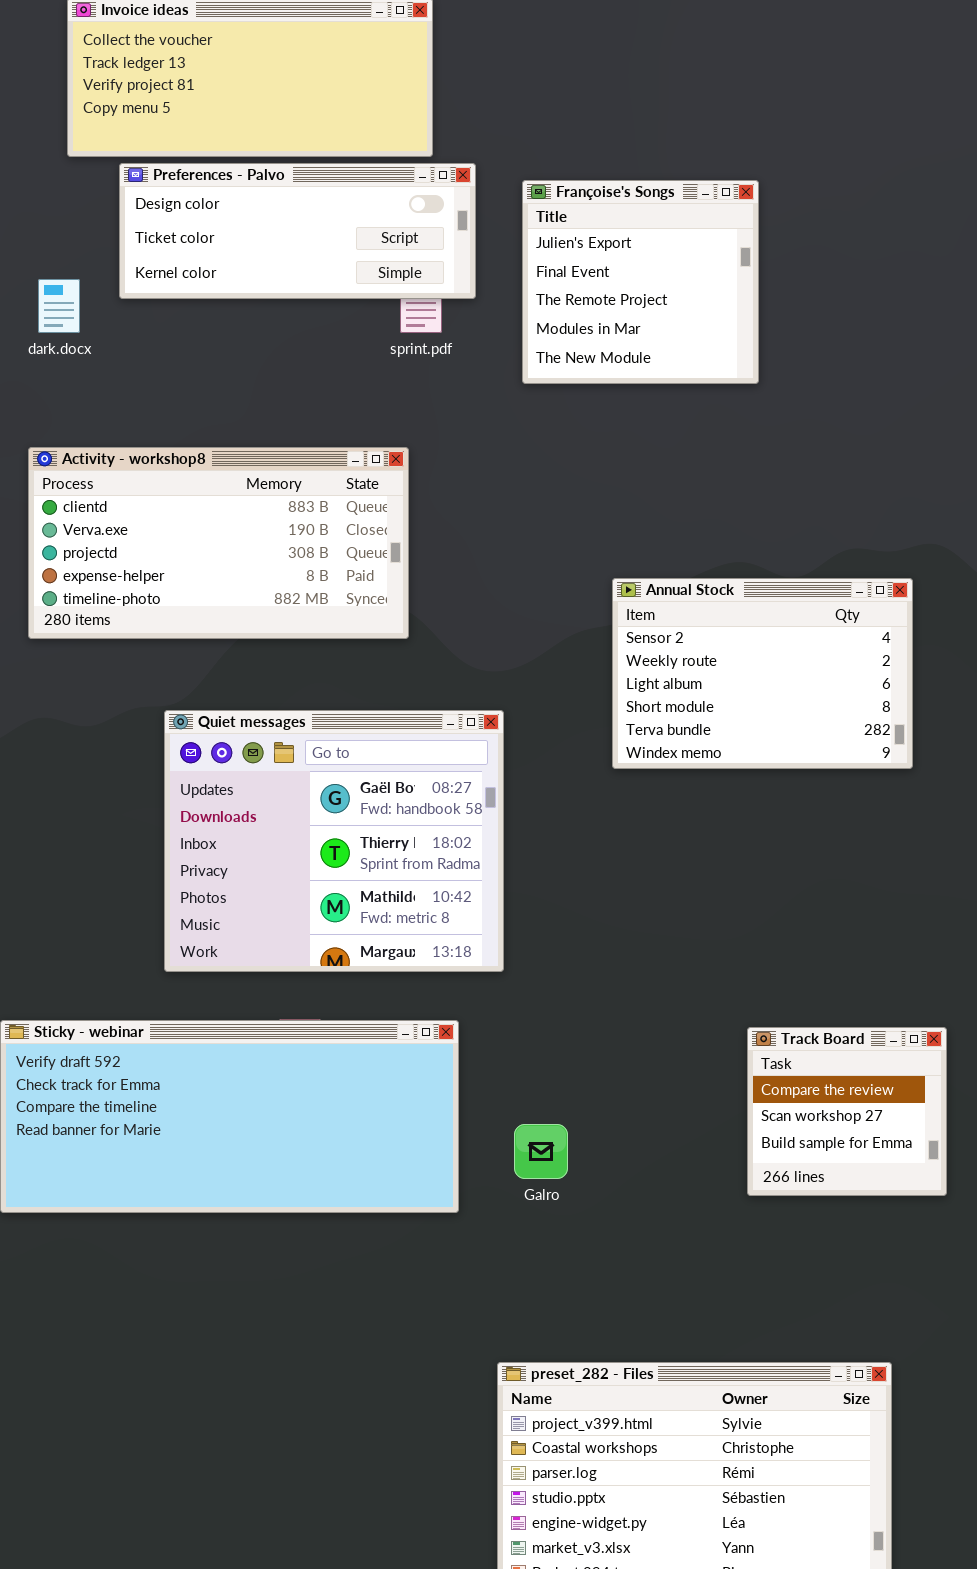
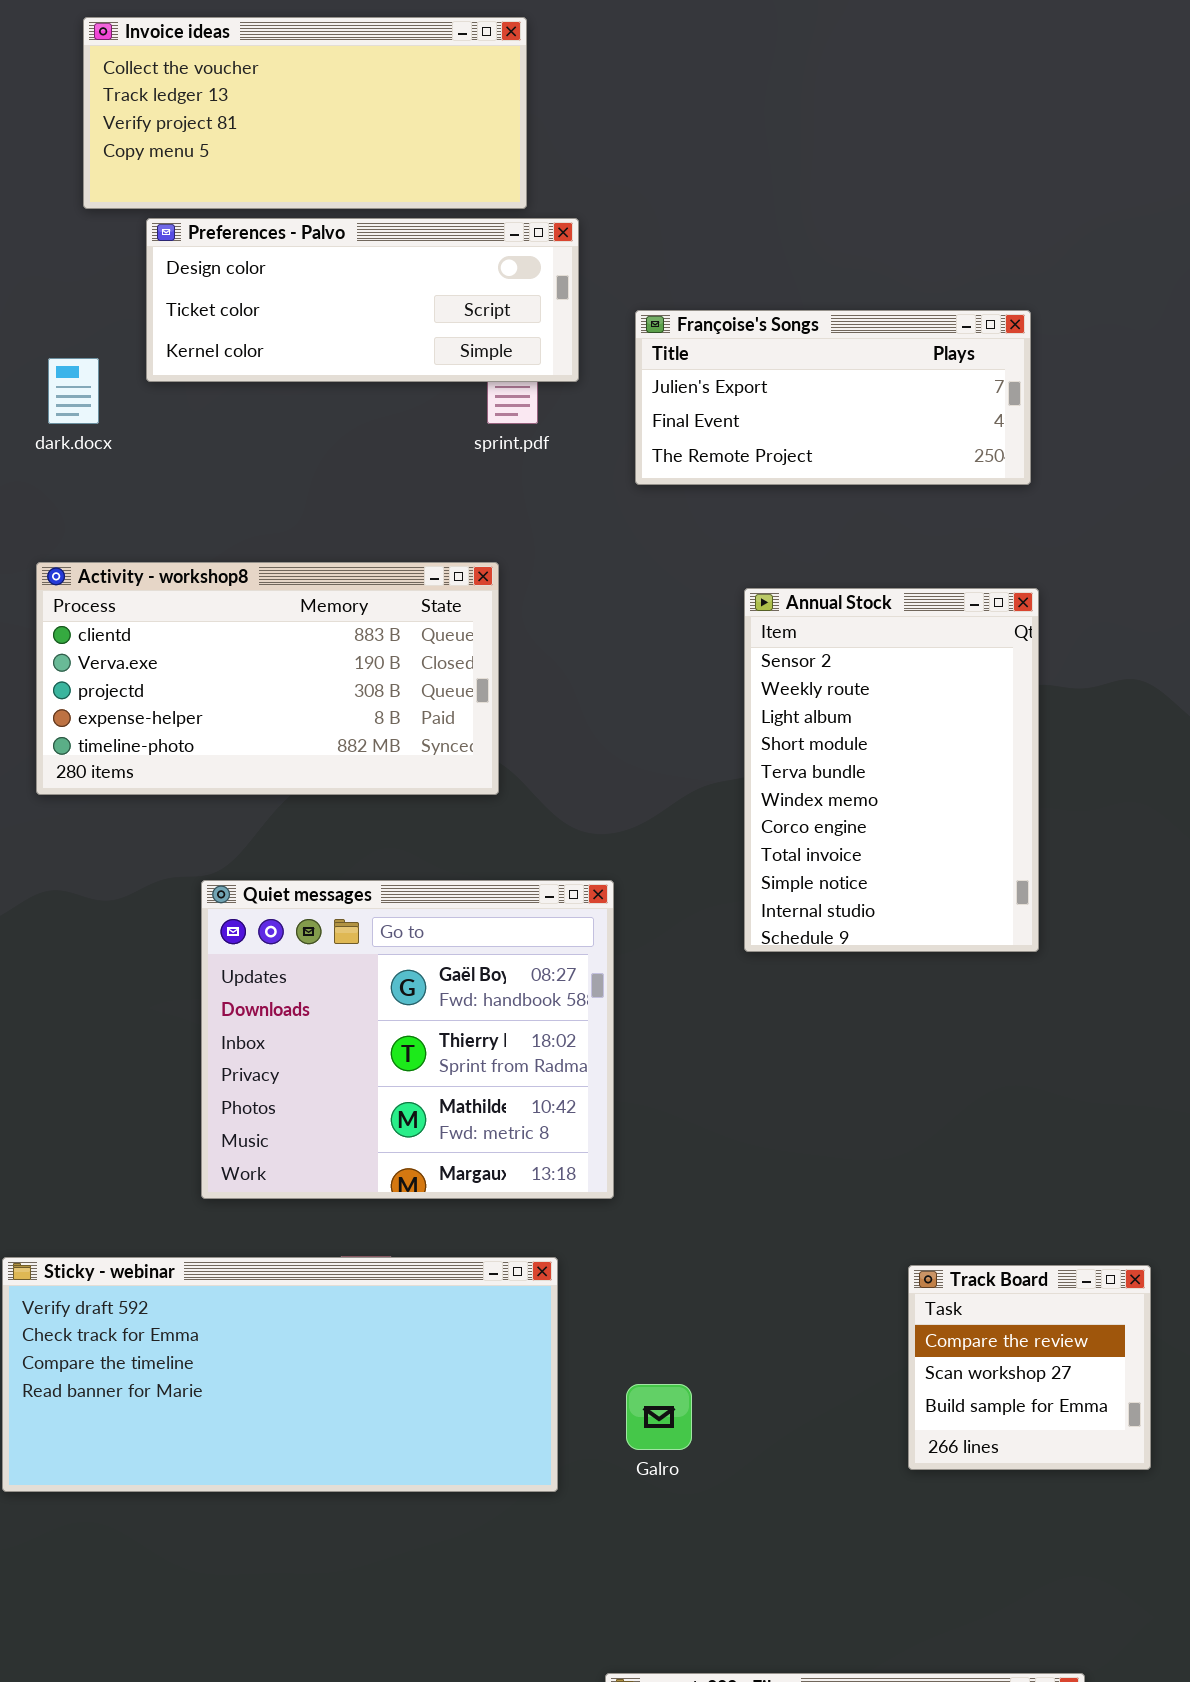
Françoise's Songs: [522,180,759,384] -> [635,310,1031,485], resized
Annual Stock: [612,578,913,769] -> [744,588,1039,952], resized

